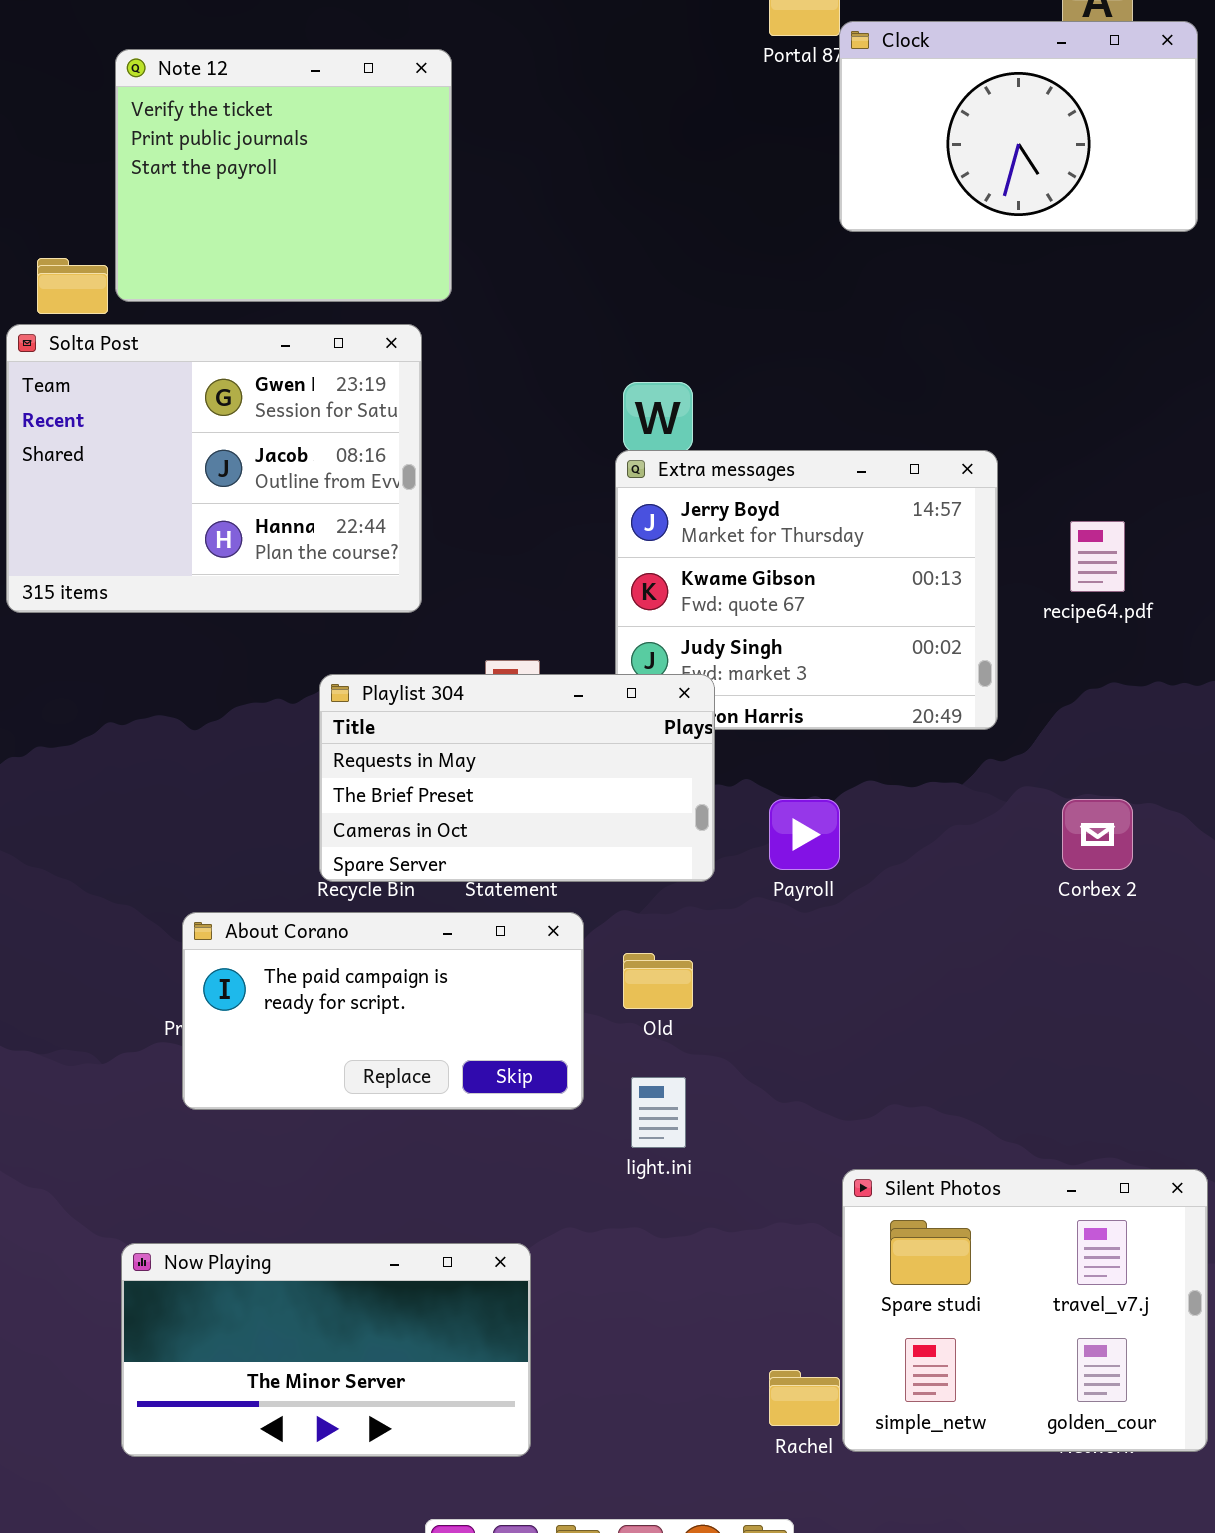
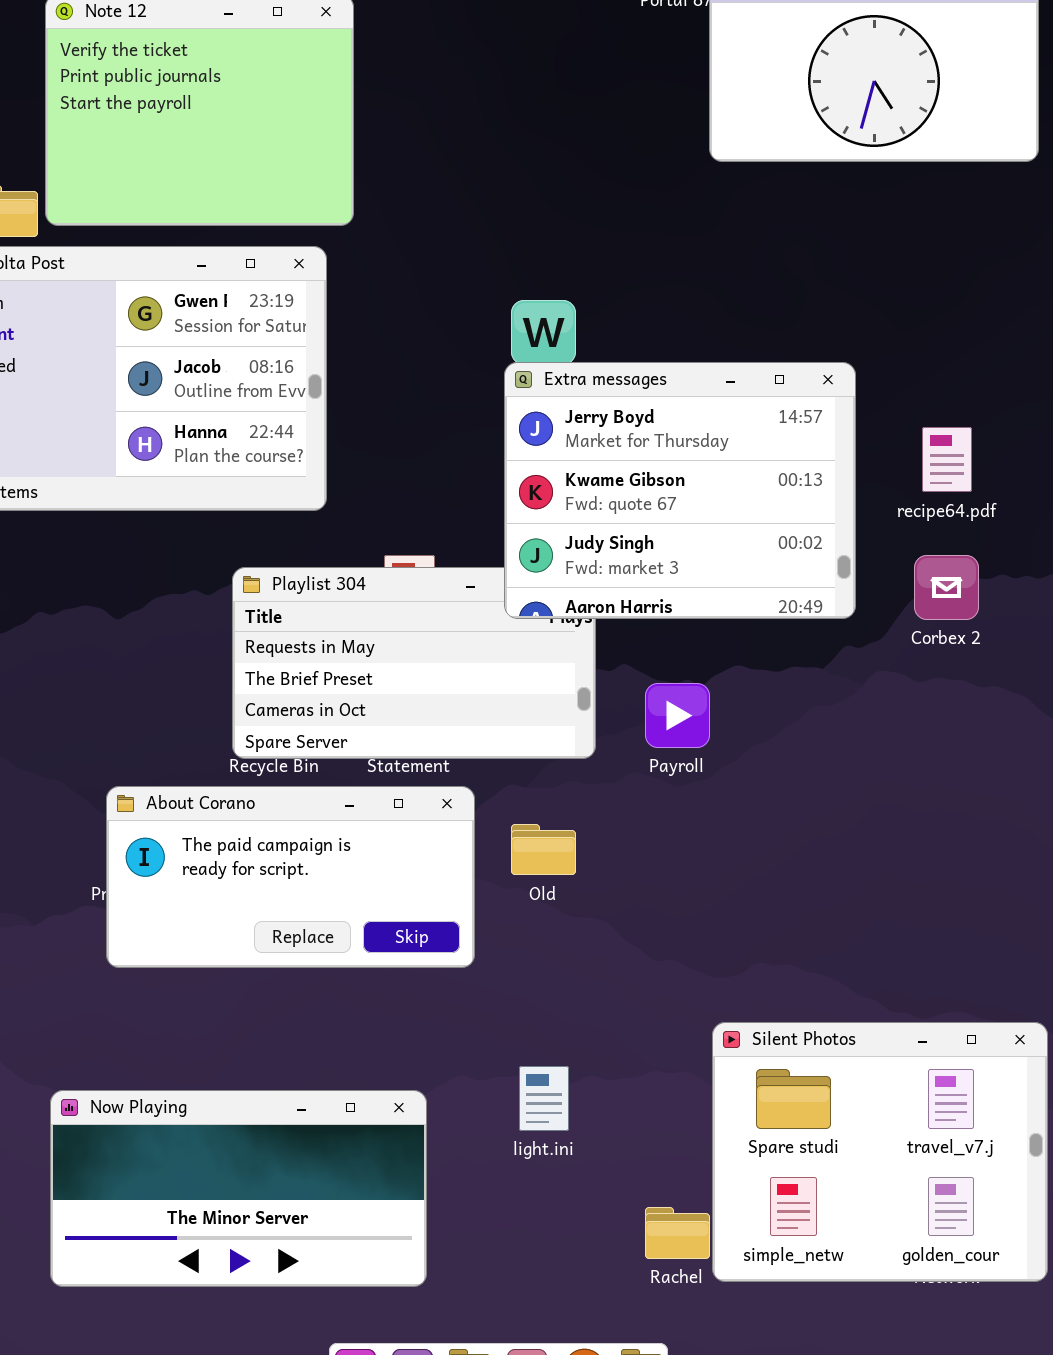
Extra messages: [615,450,998,730] -> [504,362,856,619], raised
Corbex 2: [1062,799,1133,870] -> [914,555,979,620], moved
light.ini: [631,1077,686,1148] -> [519,1066,569,1131], moved

